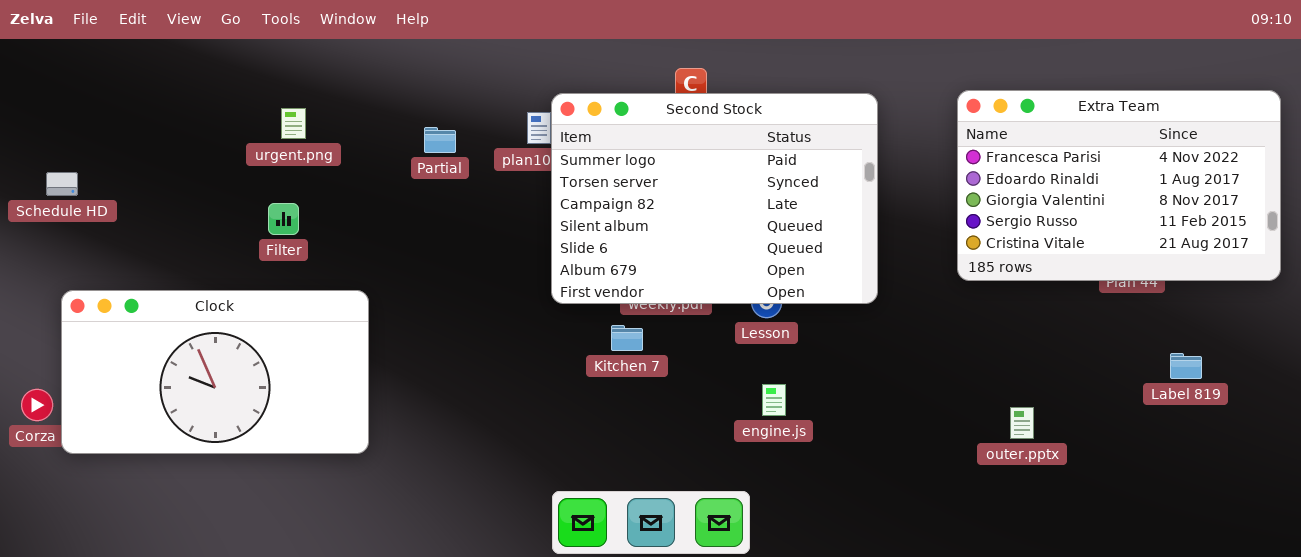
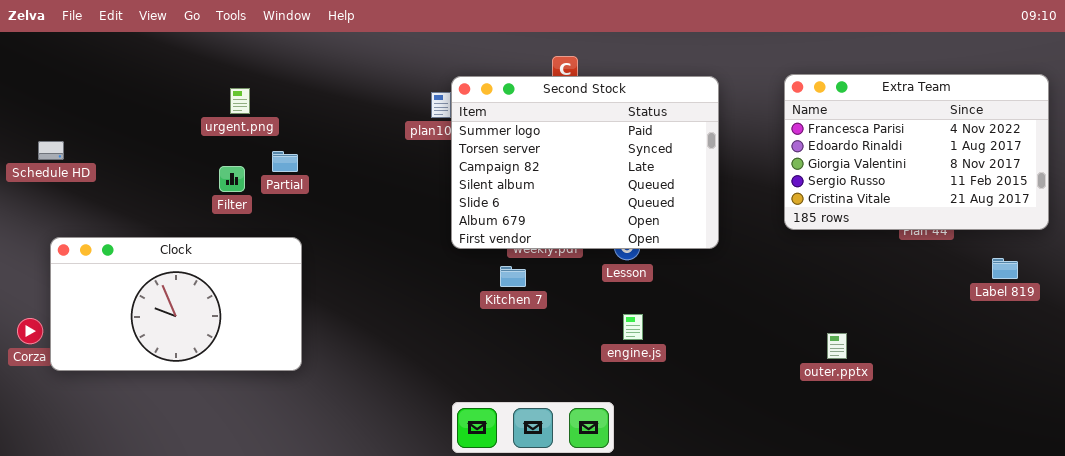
Partial: [424,127,456,153] -> [272,151,298,172], moved
Label 819: [1170,353,1202,379] -> [992,258,1018,279], moved

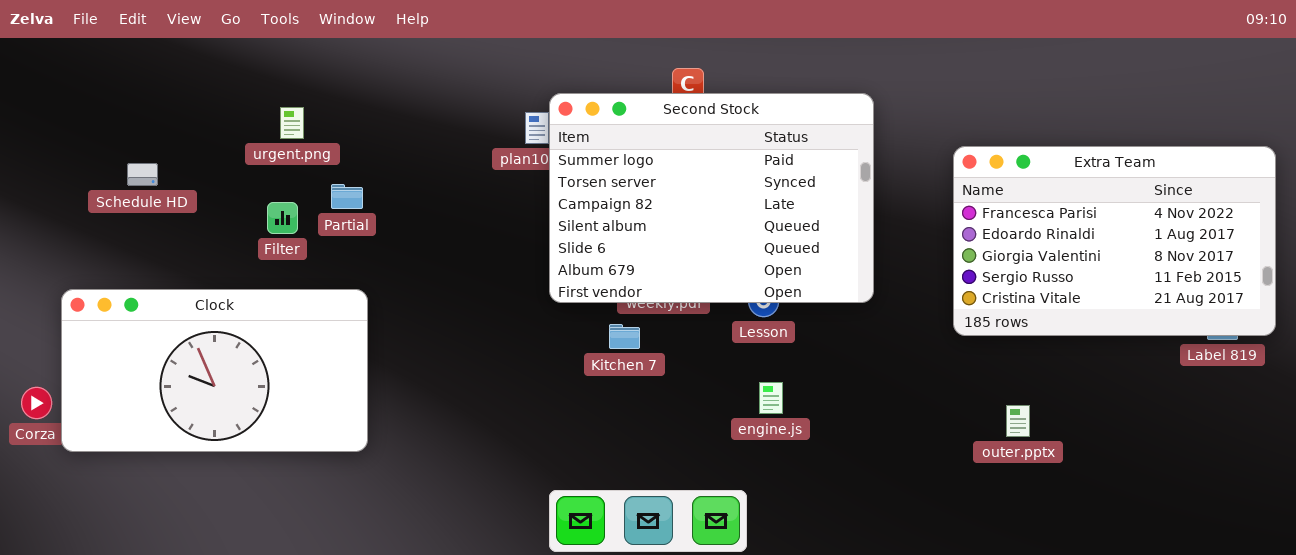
Extra Team: [784,74,1049,230] -> [953,146,1276,336], moved
Schedule HD: [38,141,64,160] -> [127,163,158,186], moved

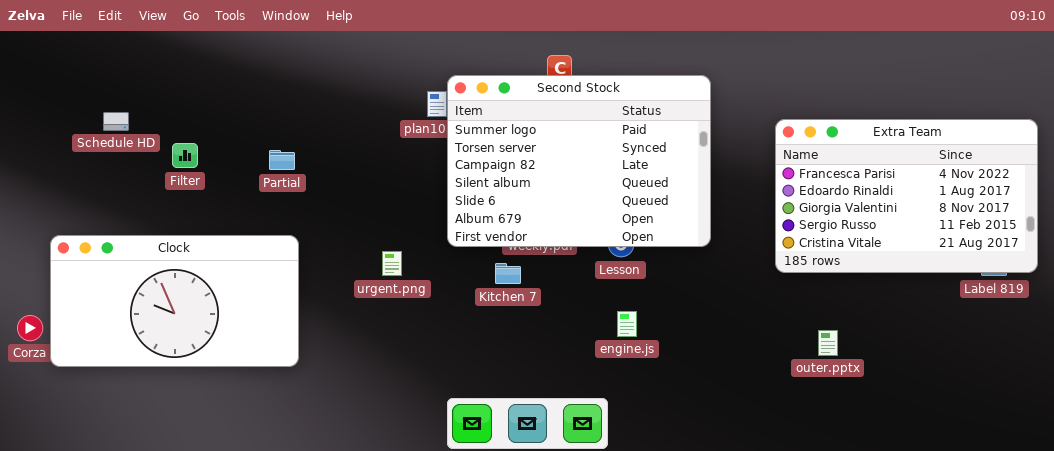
urgent.png: [280,107,304,139] -> [382,251,402,276], moved
Schedule HD: [127,163,158,186] -> [103,112,129,131], moved
Filter: [267,202,298,234] -> [172,143,198,168], moved

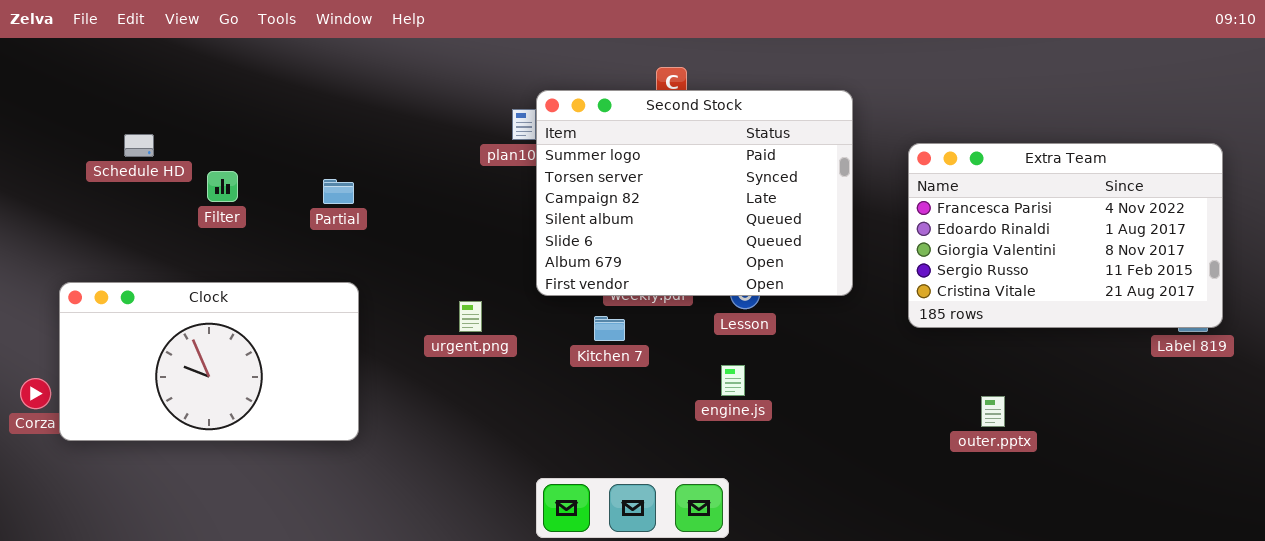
Extra Team: [775,119,1038,273] -> [908,143,1223,328], moved
engine.js: [617,311,637,337] -> [721,365,745,396], moved

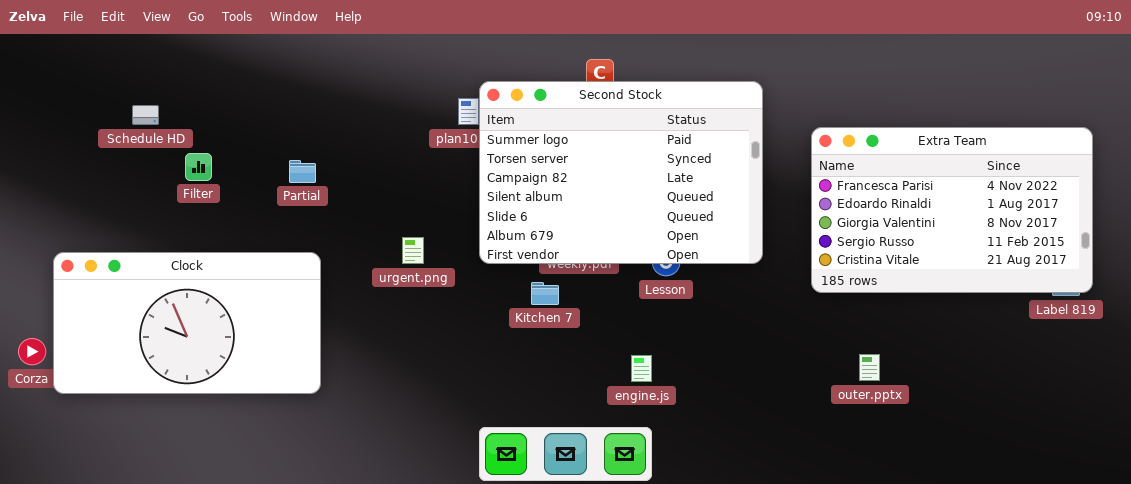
Schedule HD: [124,134,154,157] -> [132,105,159,125], moved
urgent.png: [459,301,482,332] -> [402,237,424,264], moved
engine.js: [721,365,745,396] -> [631,355,652,382], moved
outer.pptx: [981,396,1005,427] -> [859,354,880,381], moved

